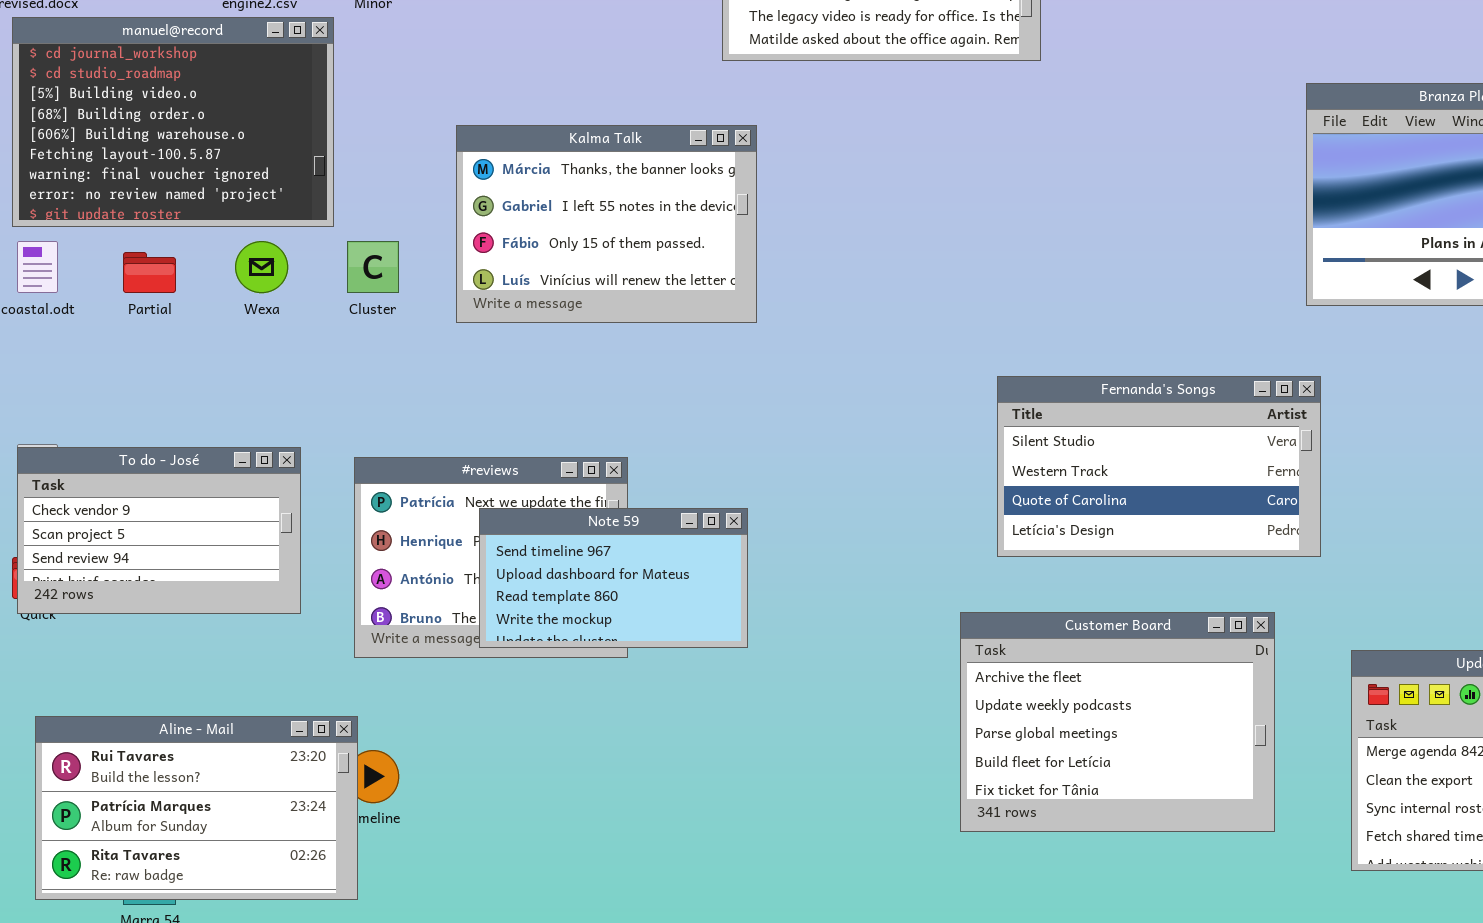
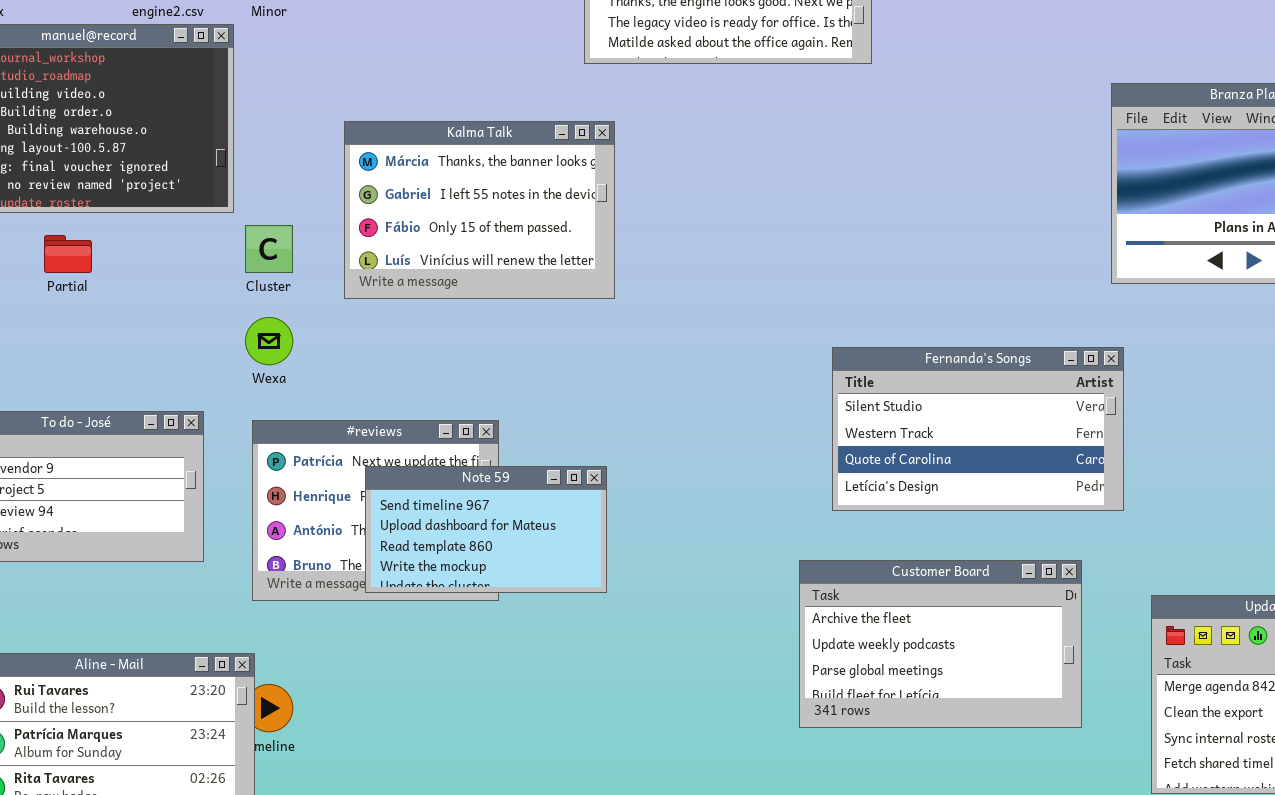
Wexa: [235,241,288,293] -> [245,317,293,365], moved
Customer Board: [960,612,1275,832] -> [799,560,1082,728], resized

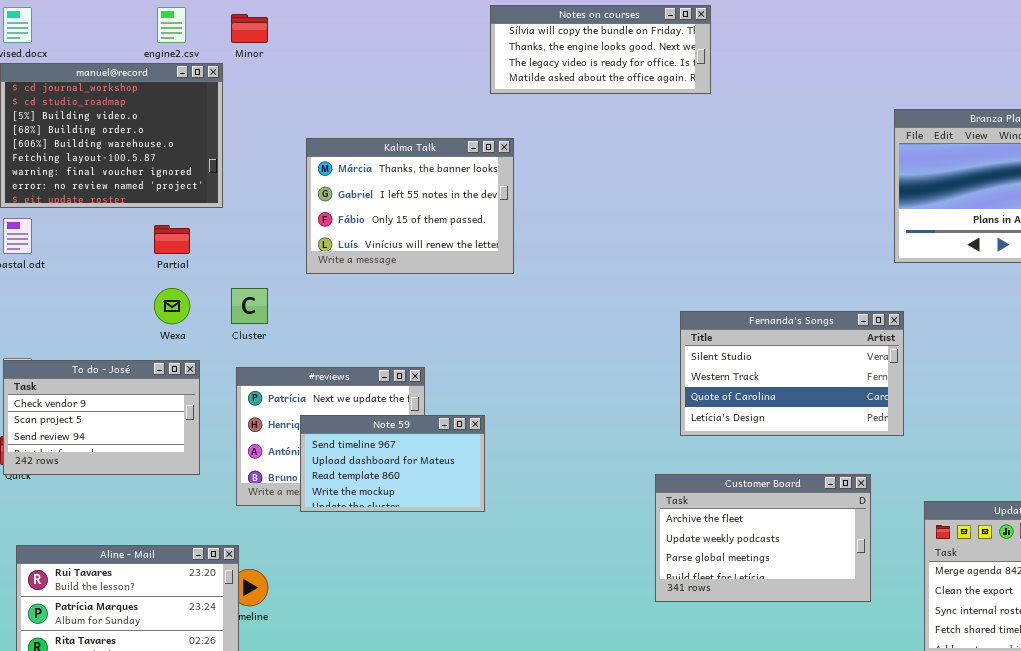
Cluster: [245,225,293,273] -> [231,288,268,324], moved
Partial: [44,235,92,273] -> [154,225,190,254], moved
Wexa: [245,317,293,365] -> [154,288,190,324], moved
Note 59: [365,466,607,593] -> [300,415,485,512], moved

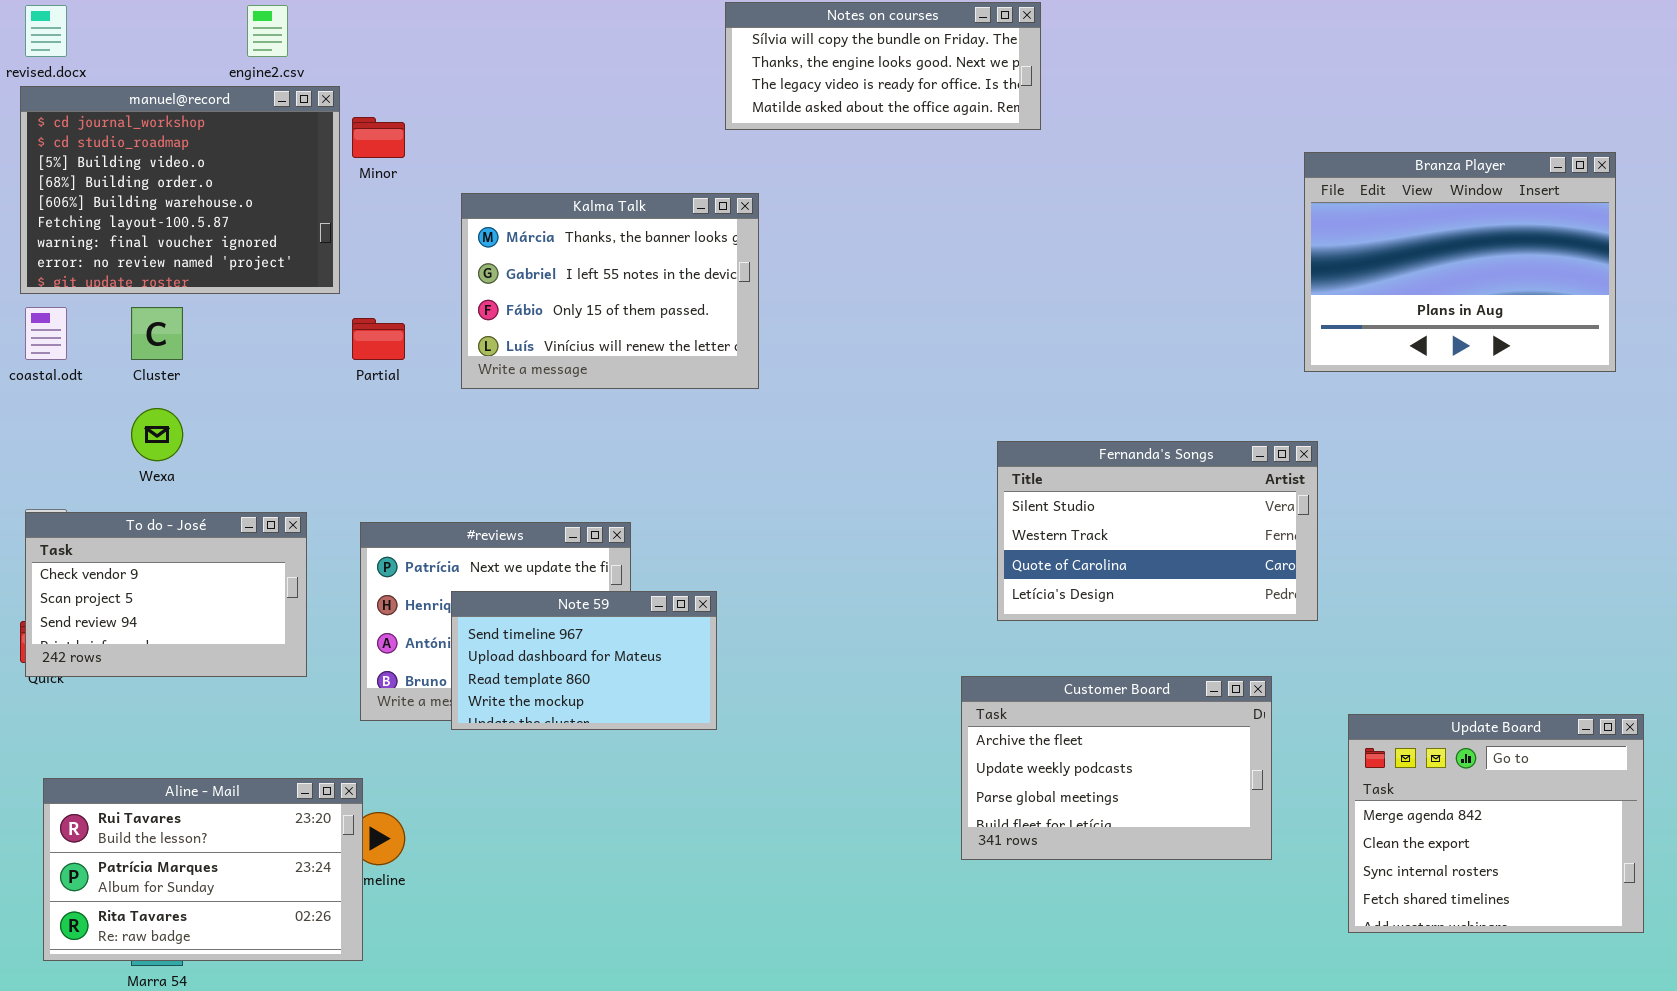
Minor: [231,14,268,43] -> [352,117,405,158], moved
Partial: [154,225,190,254] -> [352,318,405,360], moved
Wexa: [154,288,190,324] -> [131,408,183,461], moved
Cluster: [231,288,268,324] -> [131,307,183,360], moved

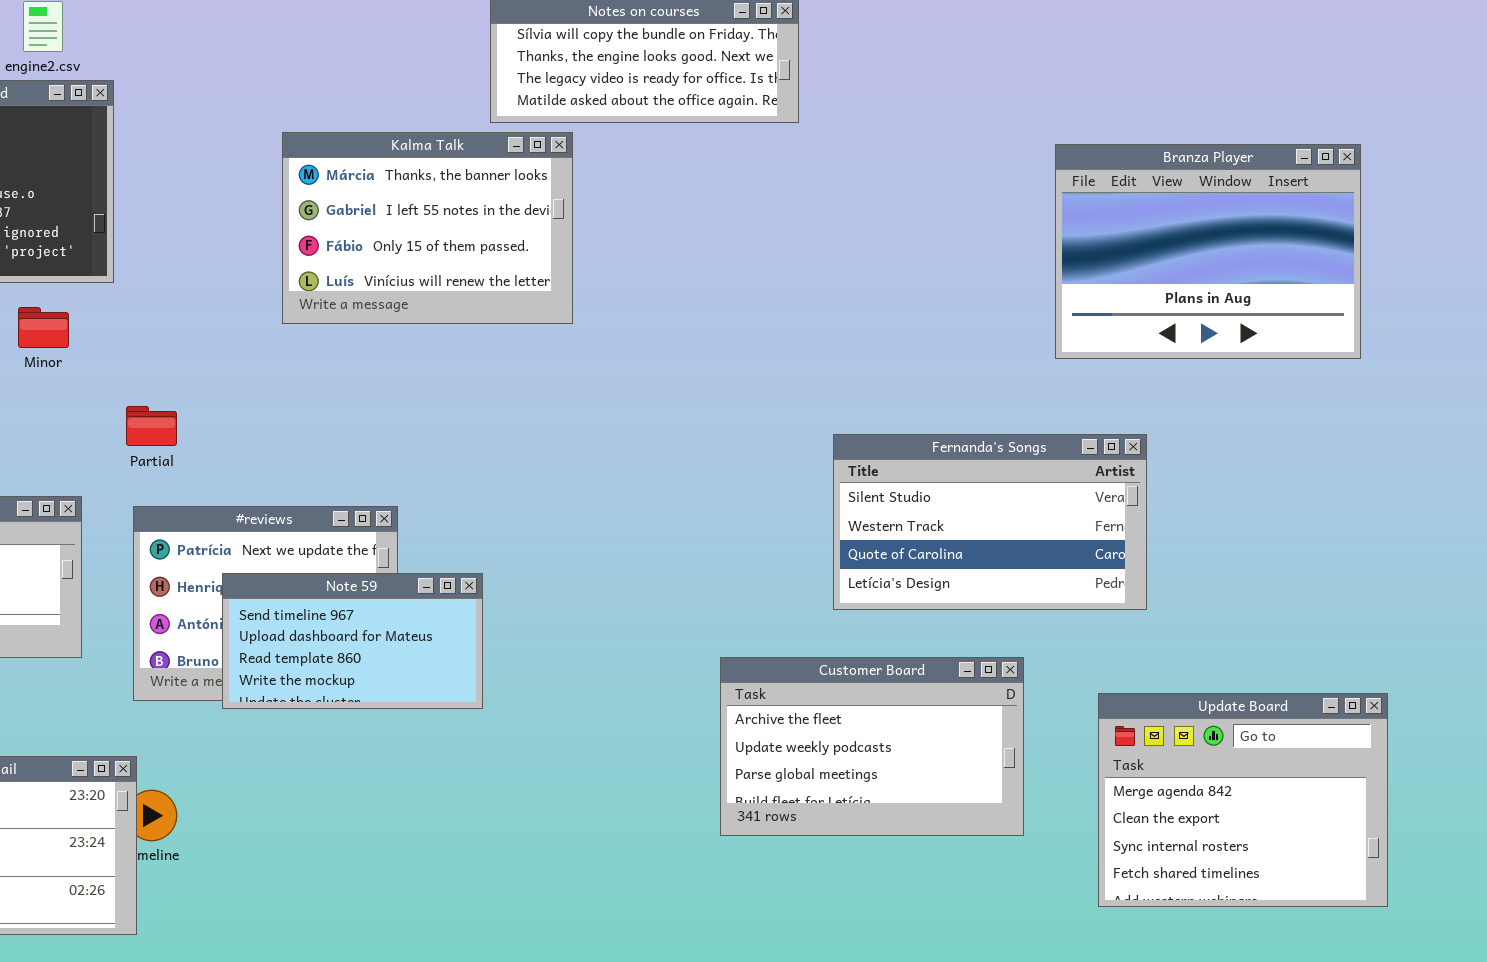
Minor: [352,117,405,158] -> [18,307,69,348], moved
Kalma Talk: [461,193,759,389] -> [282,132,573,324], moved
Partial: [352,318,405,360] -> [126,406,177,446], moved
Fernanda's Songs: [997,441,1318,621] -> [833,434,1147,610], moved

